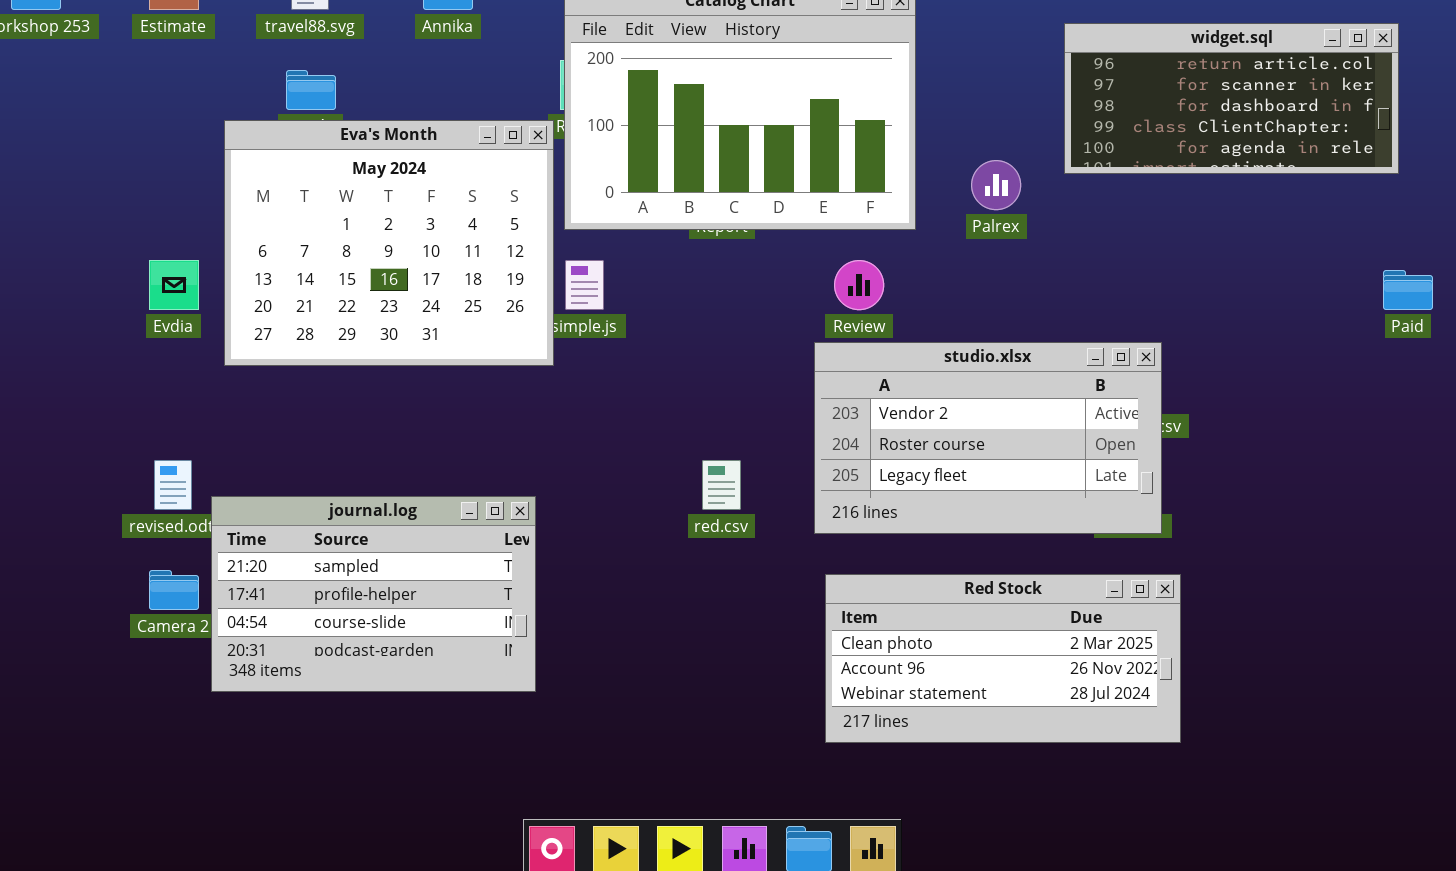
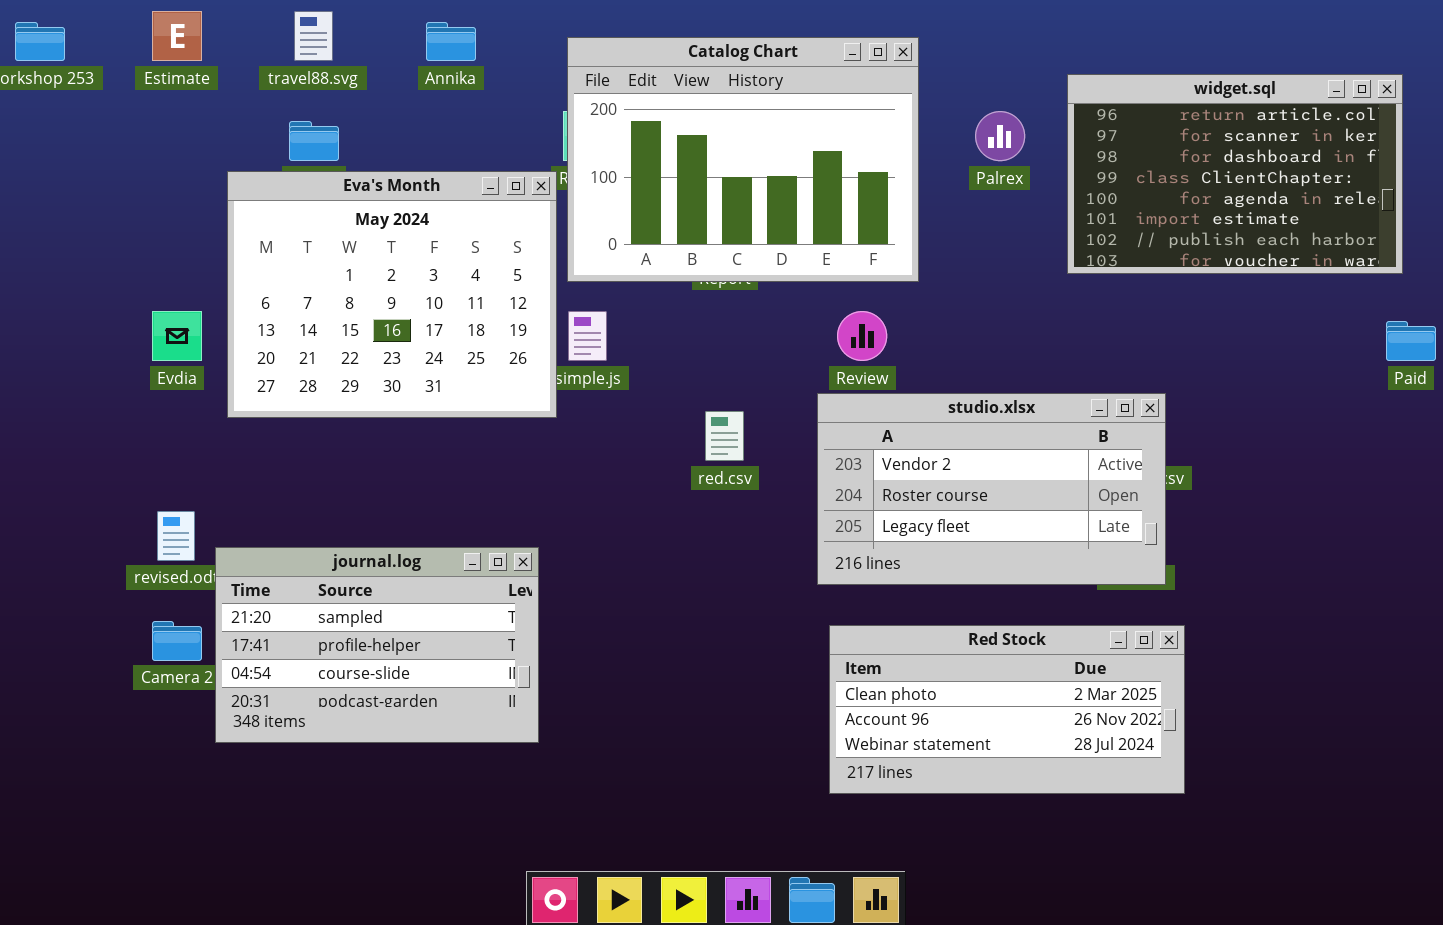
widget.sql: [1064,23,1399,174] -> [1067,74,1403,274], resized
Palrex: [971,160,1021,210] -> [975,111,1025,161], moved
red.csv: [702,460,741,510] -> [705,411,744,461], moved

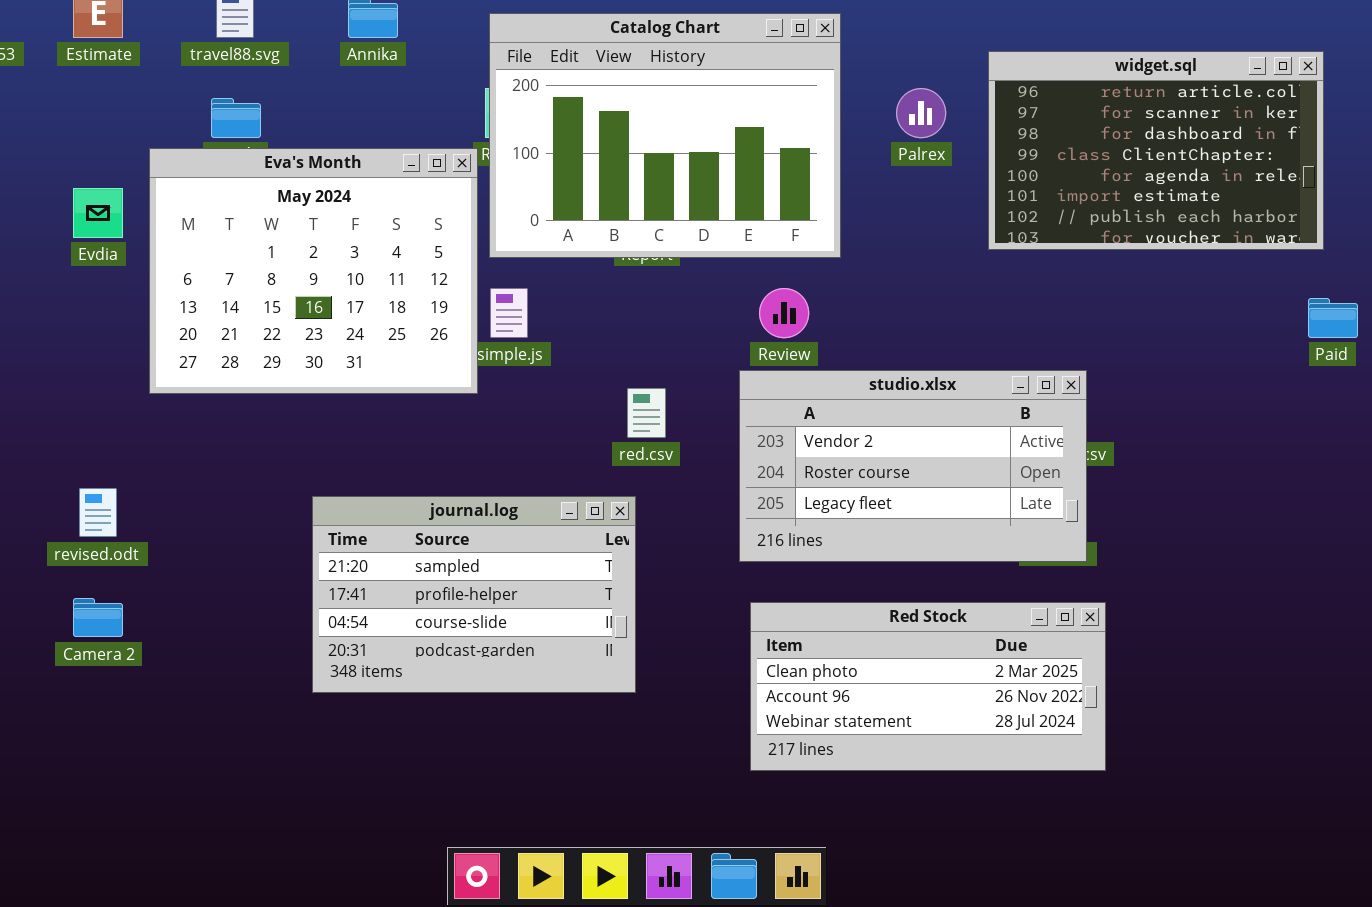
Evdia: [152,311,202,361] -> [73,188,123,238], moved
journal.log: [215,547,539,743] -> [312,496,636,693], moved

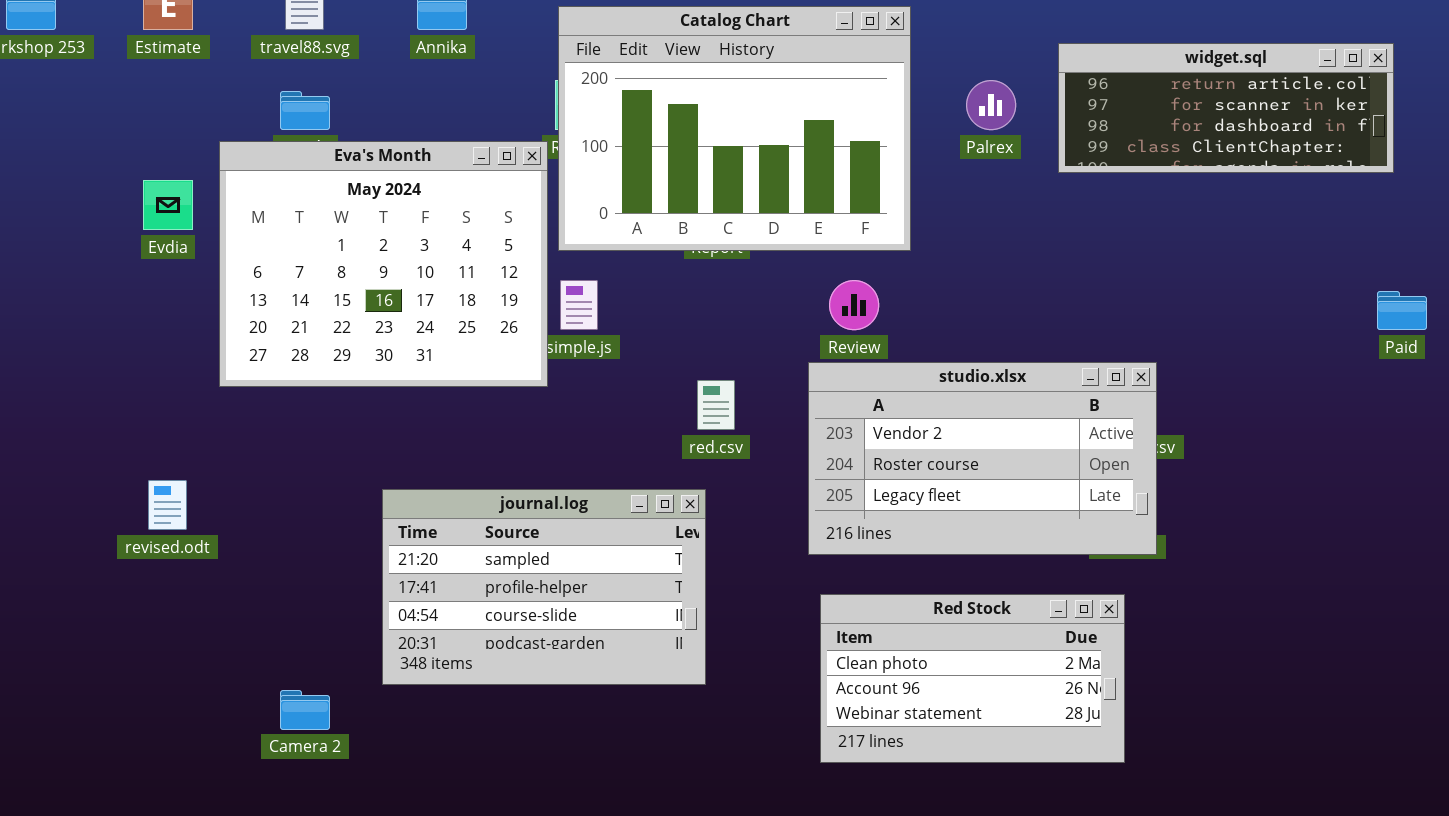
widget.sql: [988,51,1324,250] -> [1058,43,1394,173], resized
Camera 2: [73,598,123,637] -> [280,690,330,730], moved
Red Stock: [750,602,1106,771] -> [820,594,1125,763], resized

